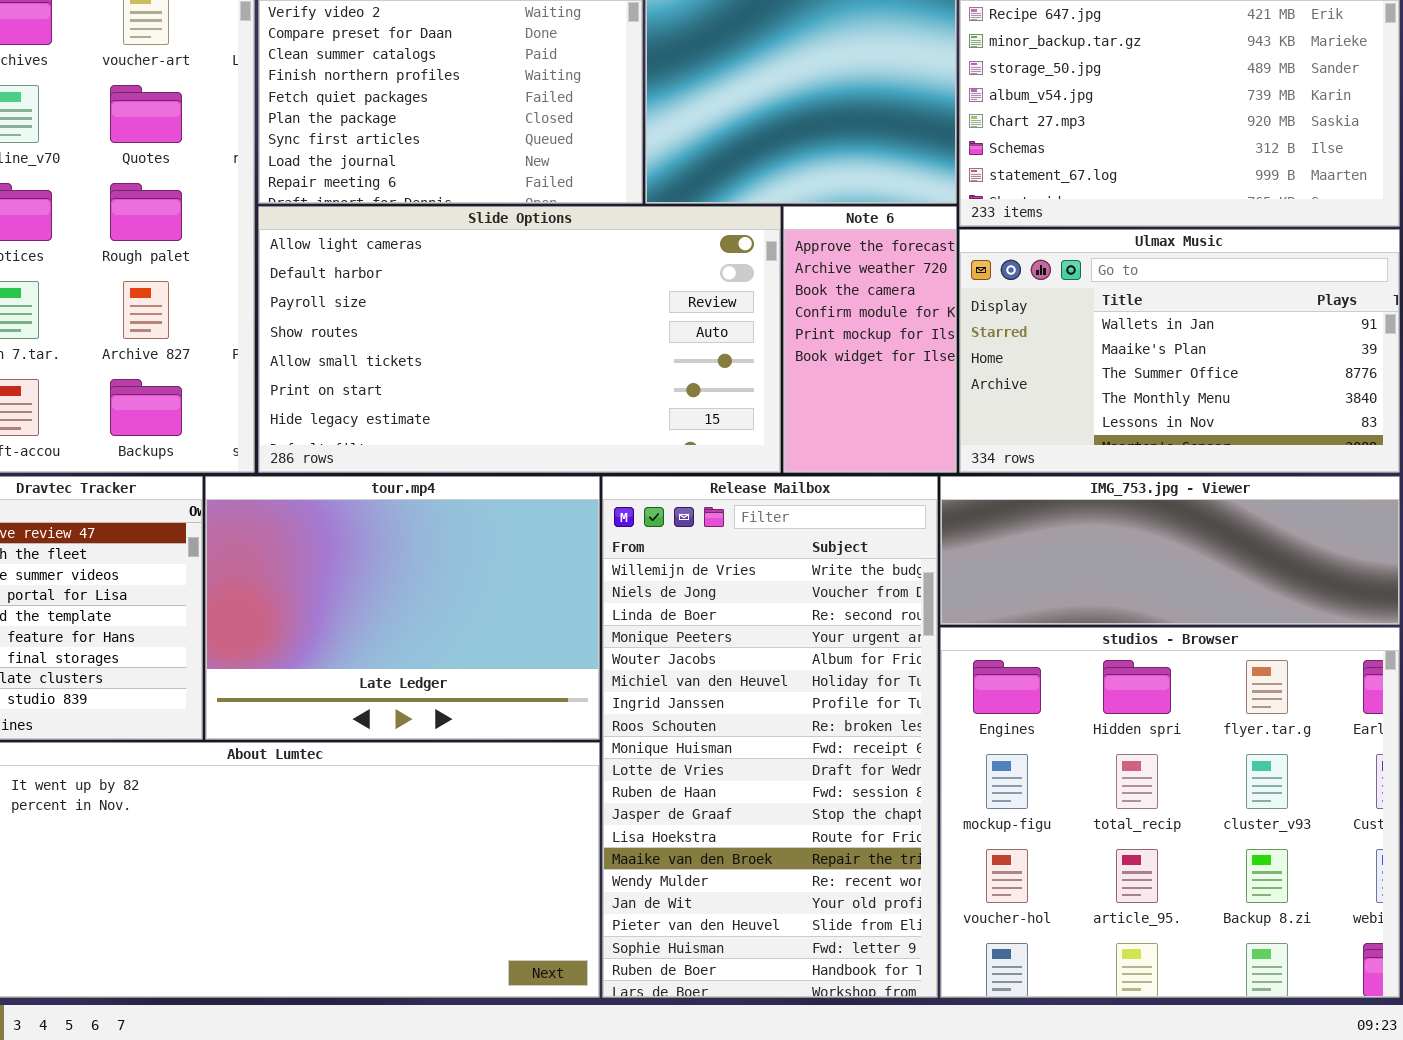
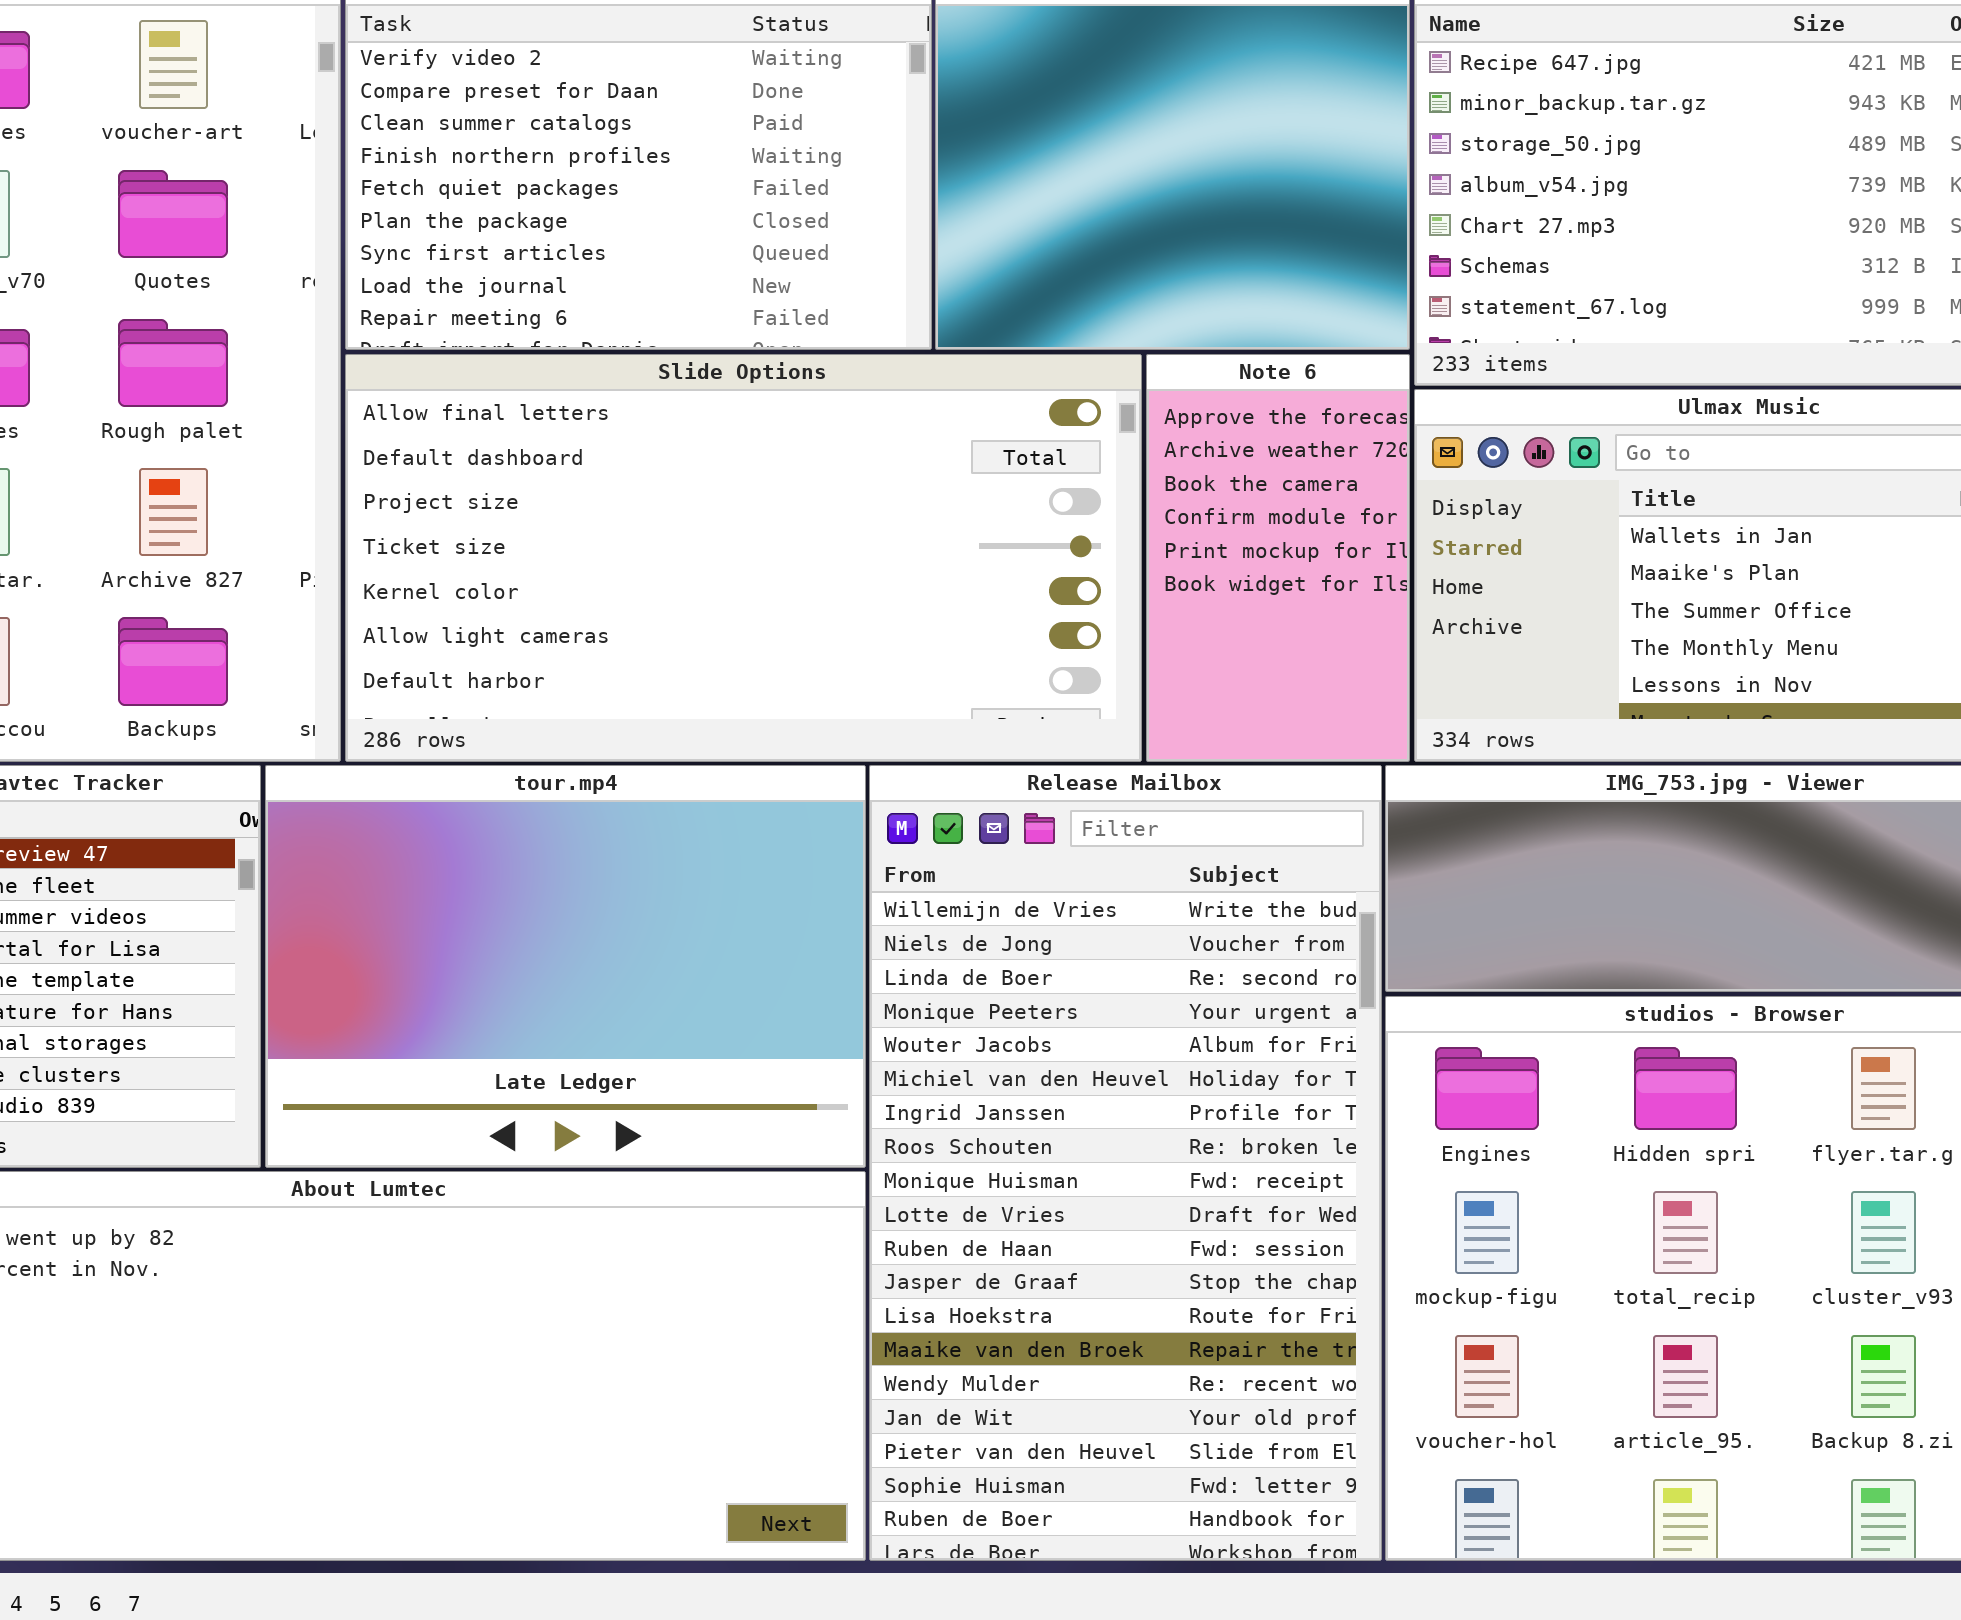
Slide Options: [258,206,781,473] -> [345,354,1142,762], scrolled up 5 rows

